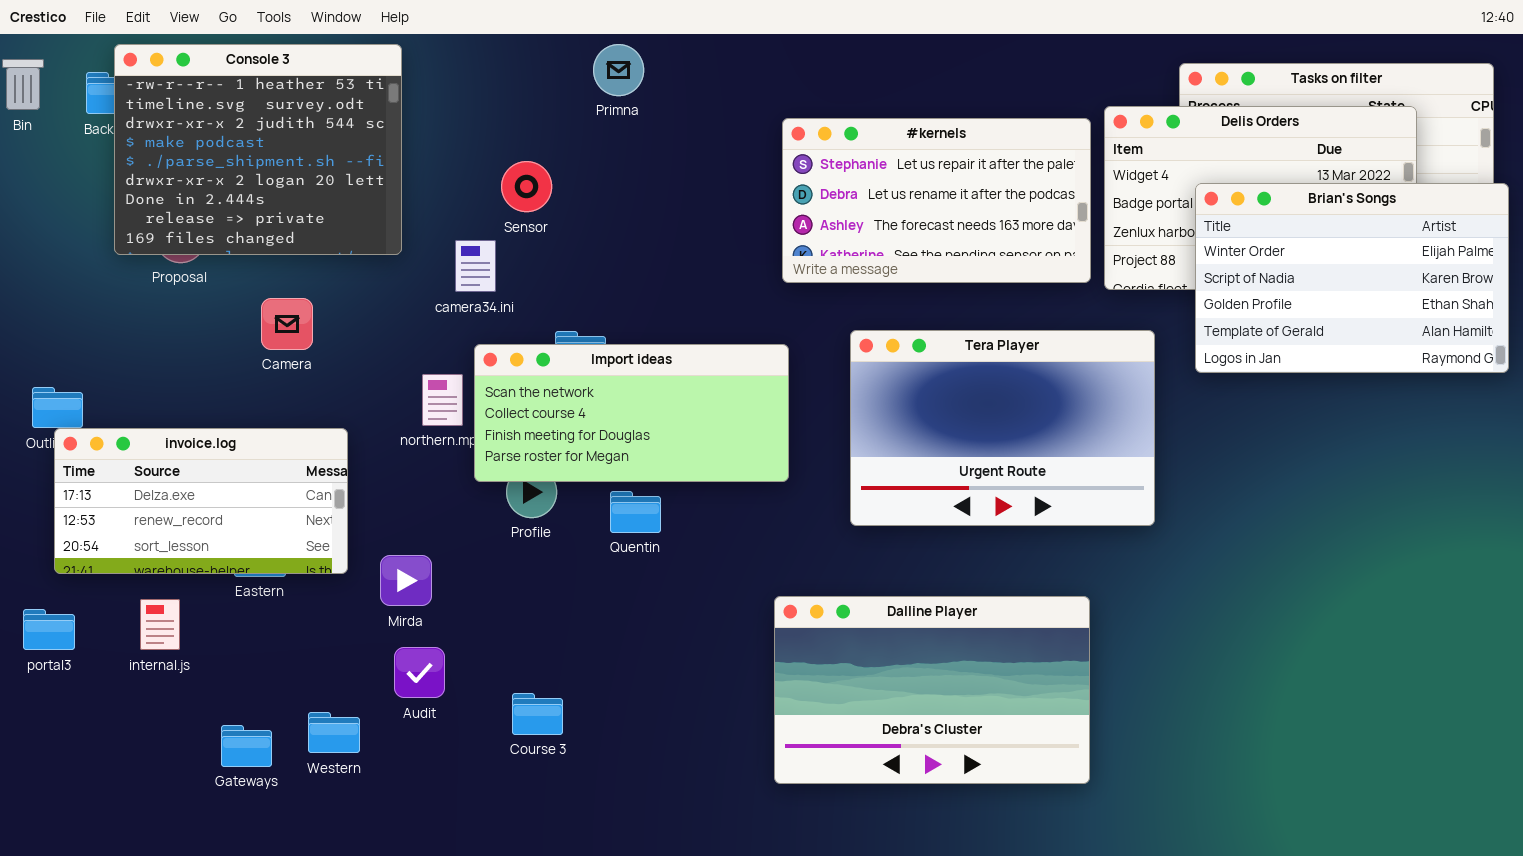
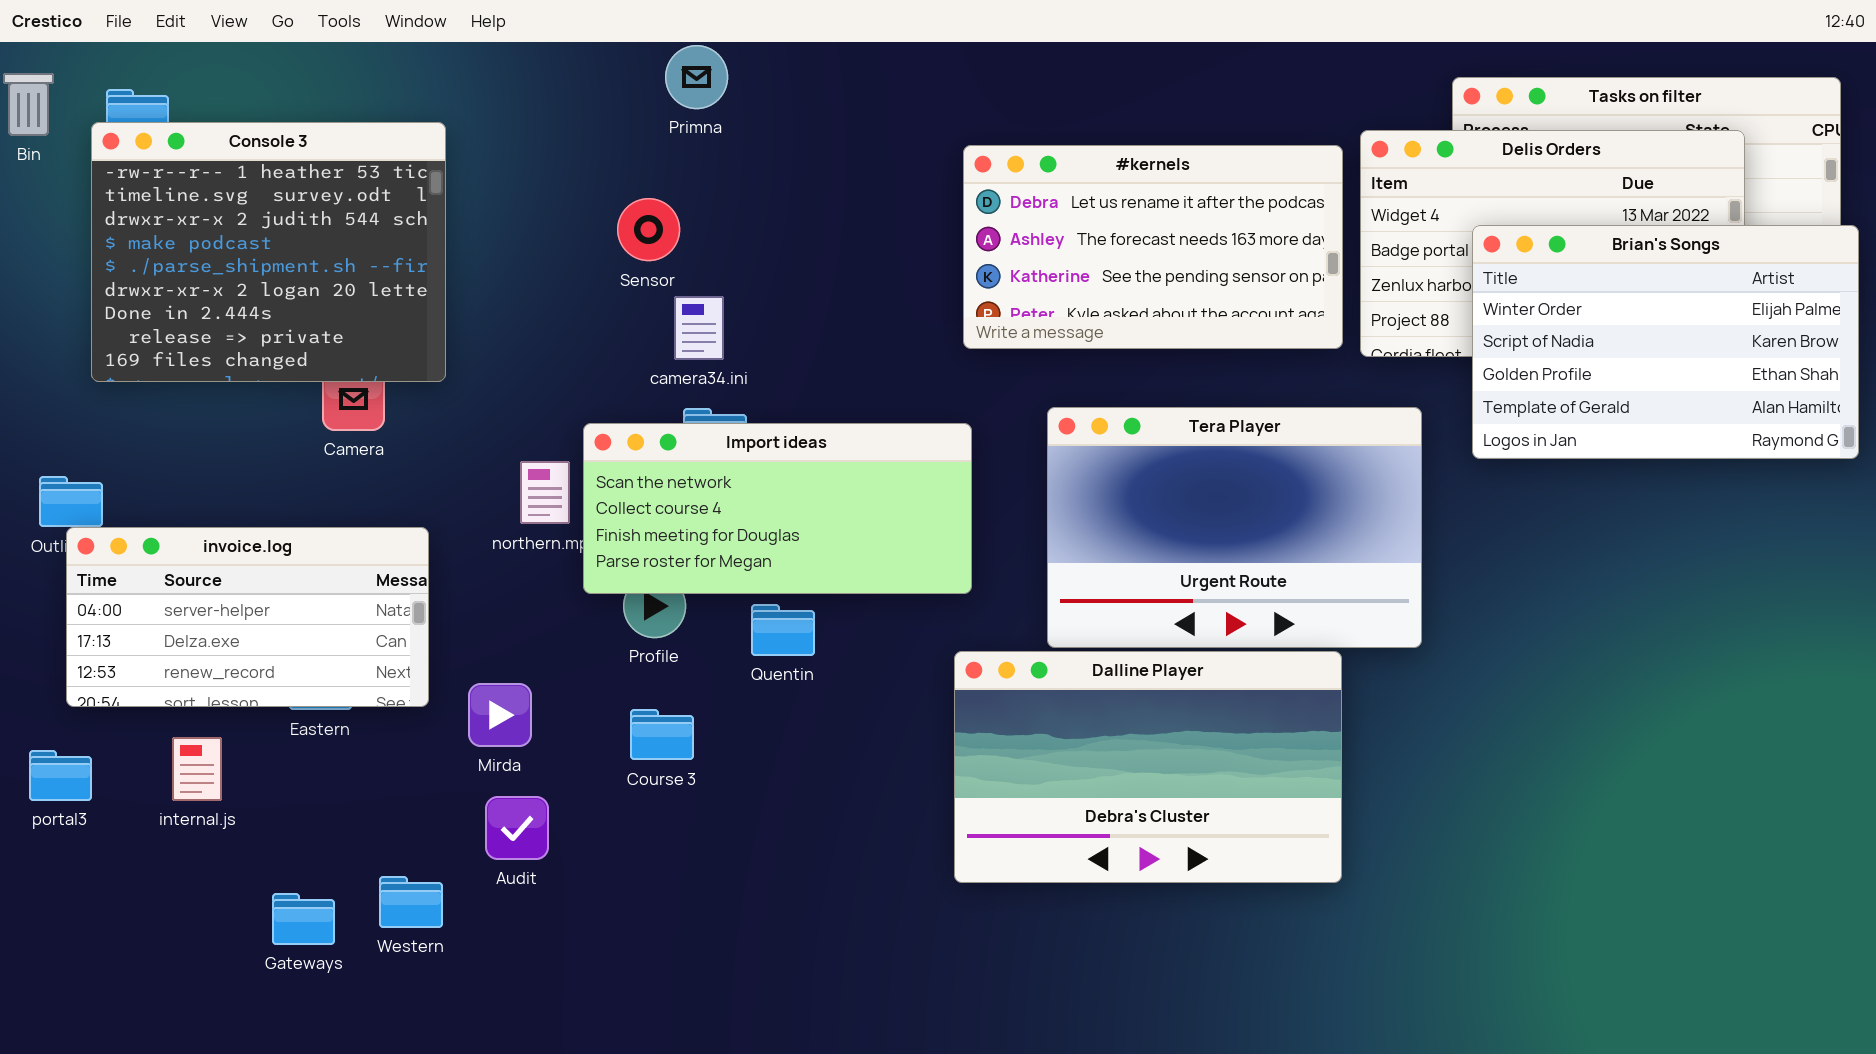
Console 3: [114,44,402,255] -> [91,122,446,382], moved
Primna: [593,44,644,96] -> [665,45,728,109], moved
#kernels: [782,118,1091,283] -> [963,145,1343,349], scrolled down 1 row
camera34.ini: [455,240,496,292] -> [674,296,724,360], moved
invoice.log: [54,428,348,574] -> [66,527,429,707], scrolled up 1 row
Dalline Player: [774,596,1090,784] -> [954,651,1342,883], moved
Course 3: [512,693,563,735] -> [630,709,694,760], moved

